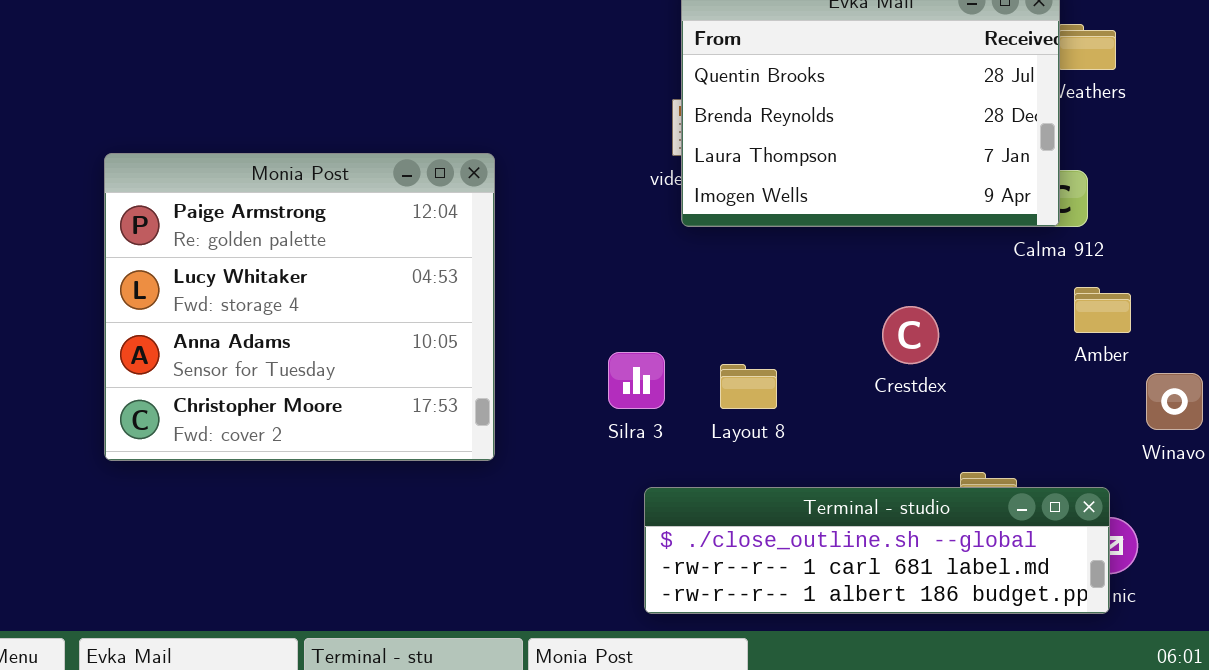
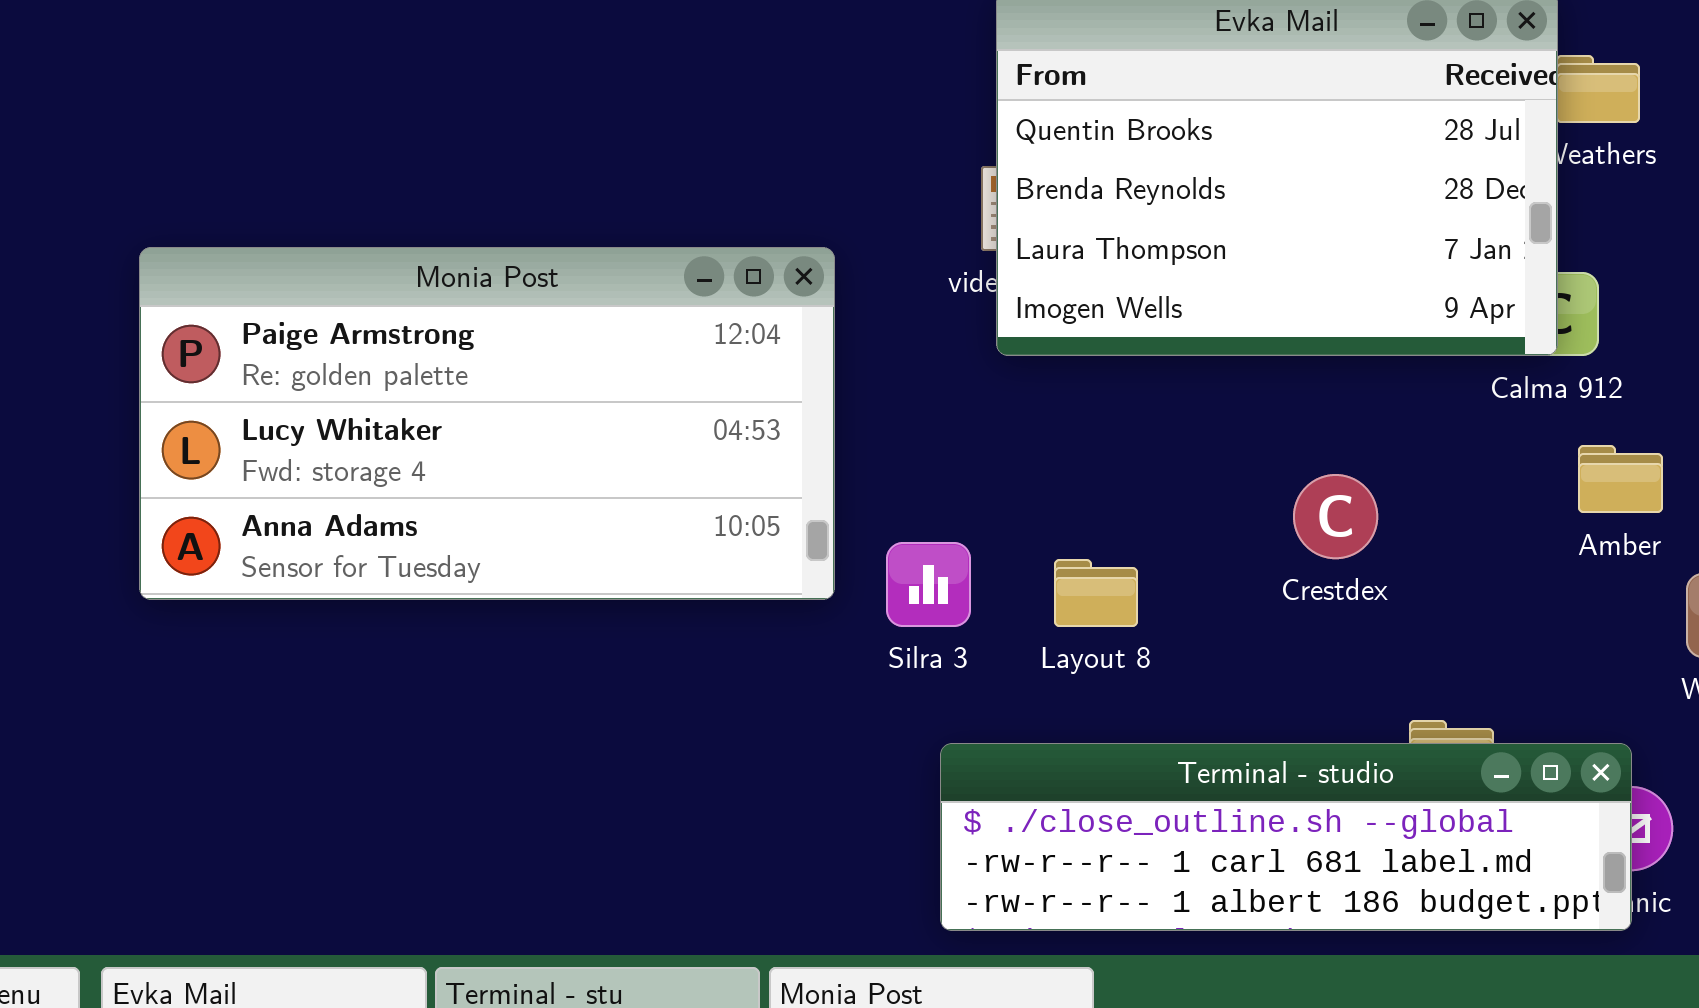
Monia Post: [104,153,495,461] -> [139,247,835,600], resized

